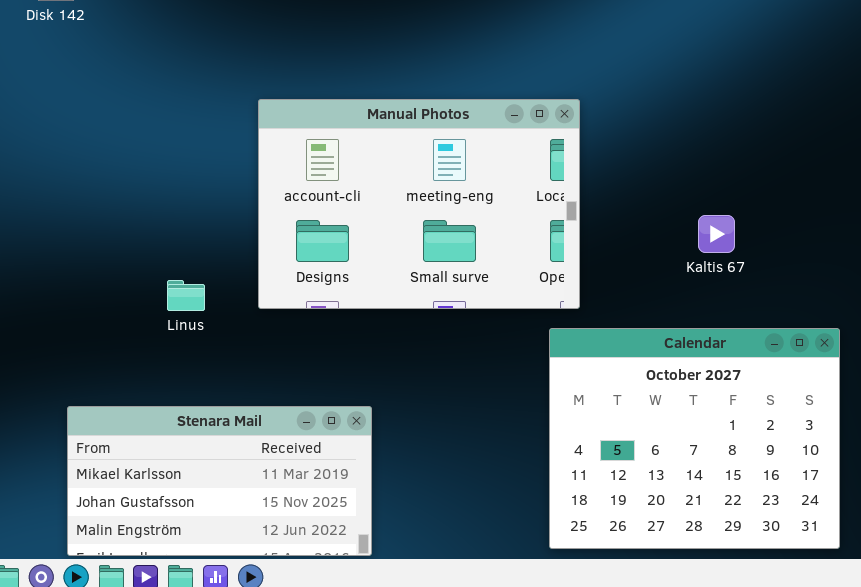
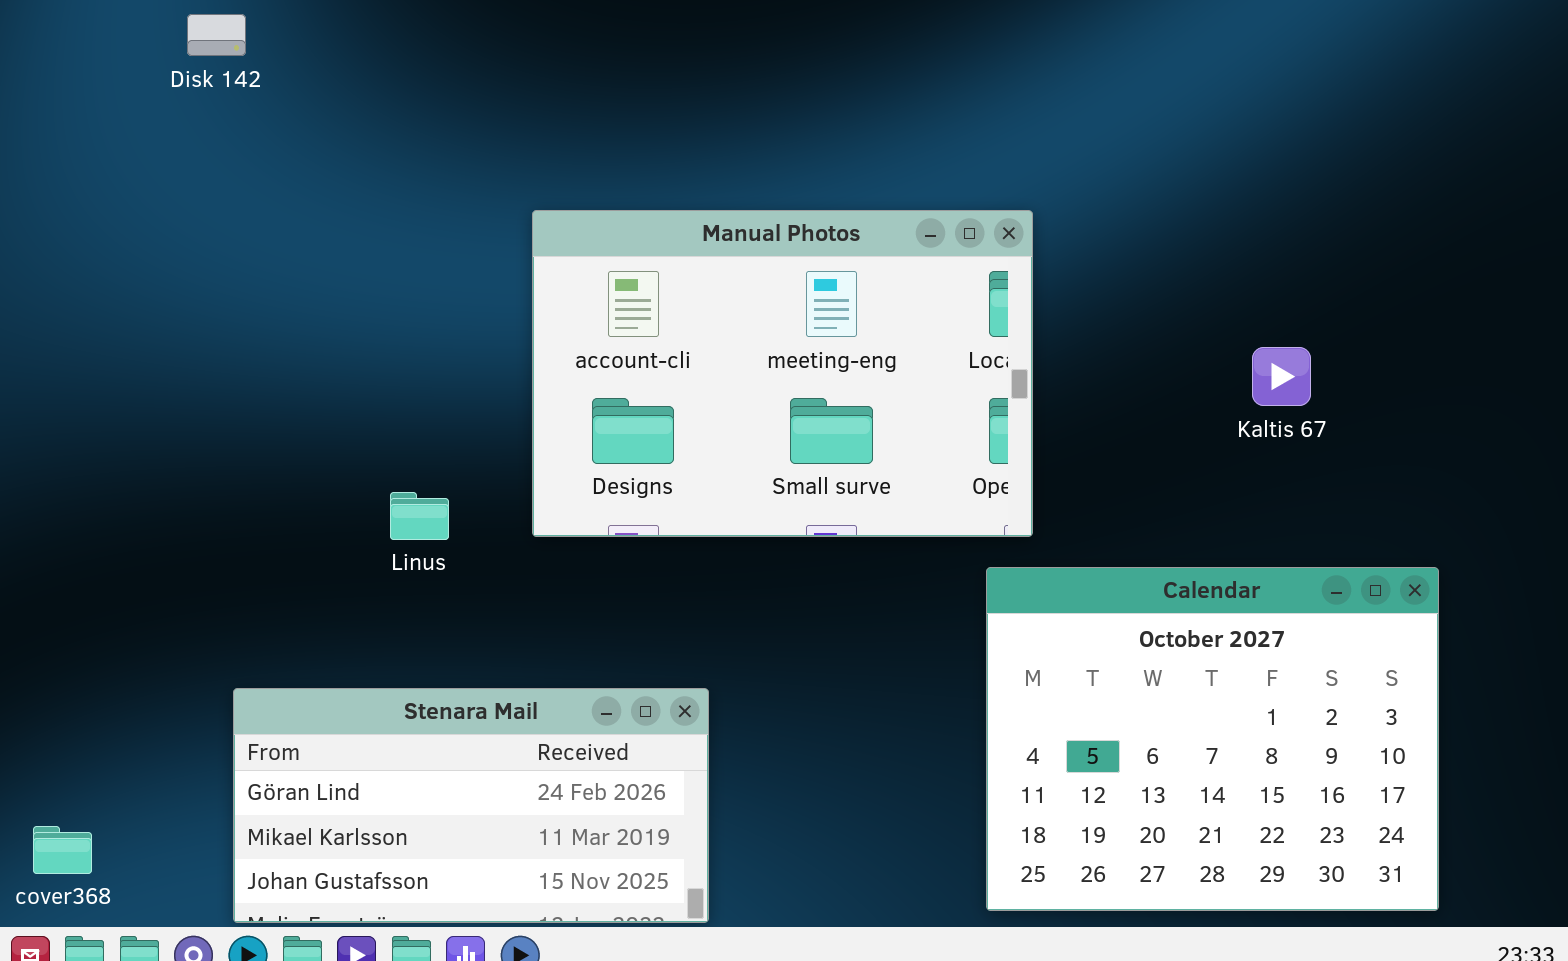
Kaltis 67: [698,215,735,253] -> [1252,347,1311,406], moved
Stenara Mail: [67,406,372,556] -> [233,688,709,923], scrolled up 1 row

